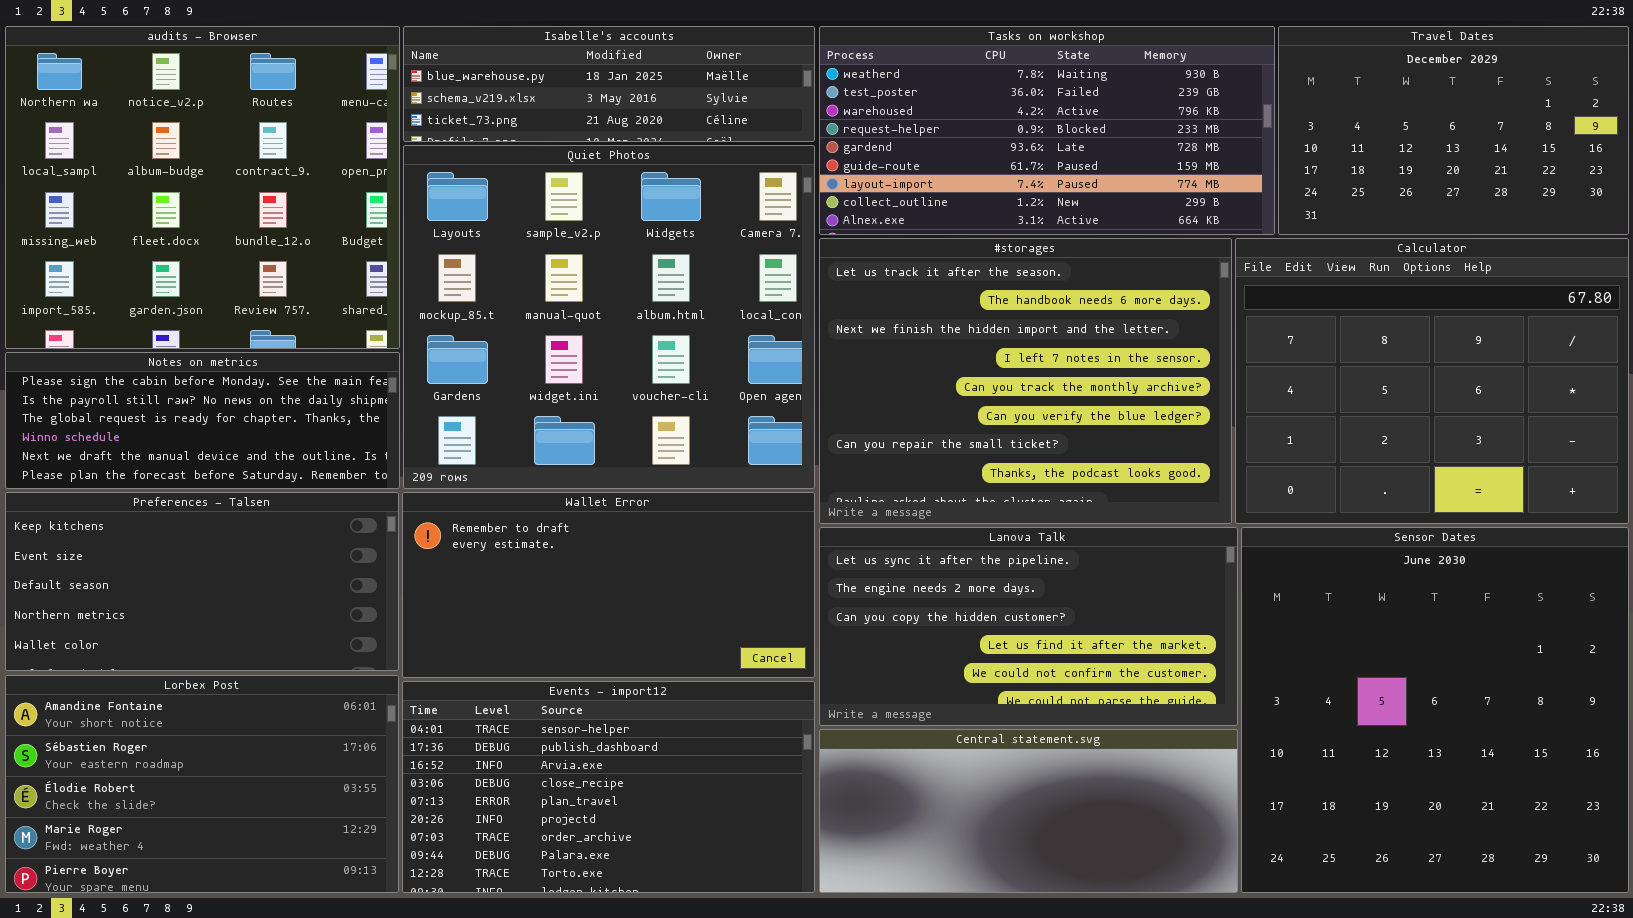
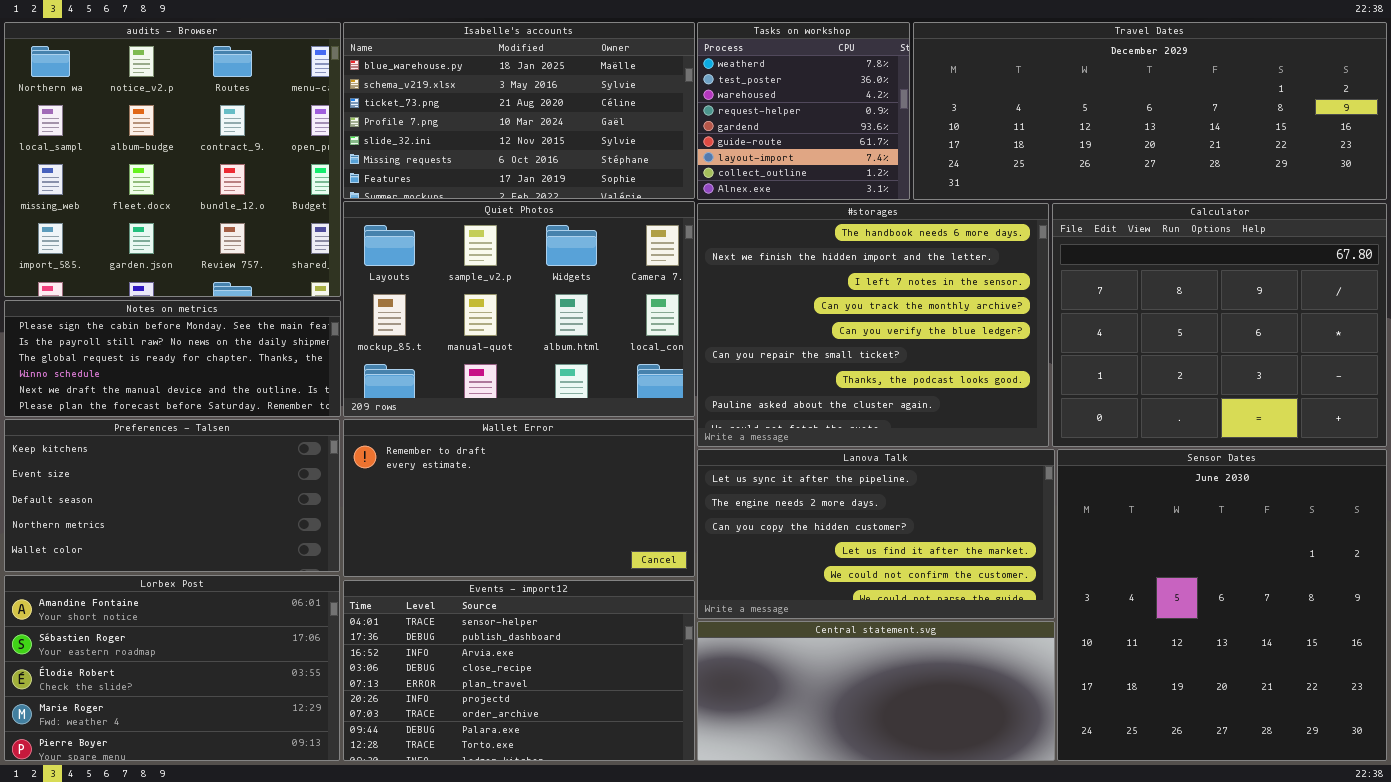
Isabelle's accounts: [403,26,815,142] -> [343,22,695,199], resized
Tasks on workshop: [819,26,1275,235] -> [697,22,910,200], resized
Travel Dates: [1278,26,1629,235] -> [913,22,1387,200], resized
Quiet Photos: [403,145,815,489] -> [343,201,695,417], resized
#storages: [819,238,1232,524] -> [697,203,1049,447], scrolled down 1 row

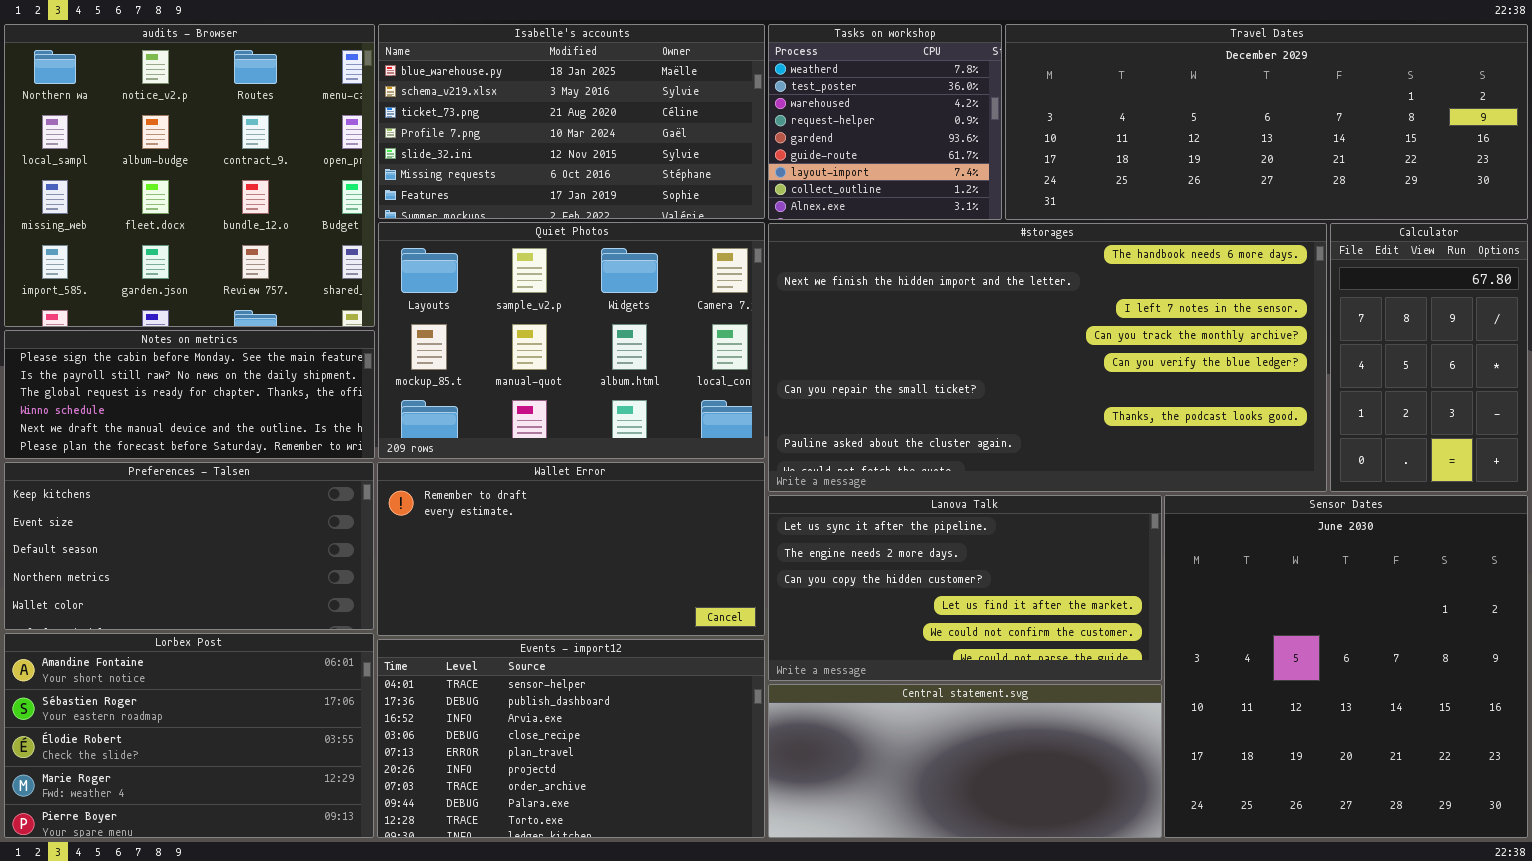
#storages: [697,203,1049,447] -> [768,223,1327,492], resized
Calculator: [1052,203,1387,447] -> [1330,223,1528,492], resized

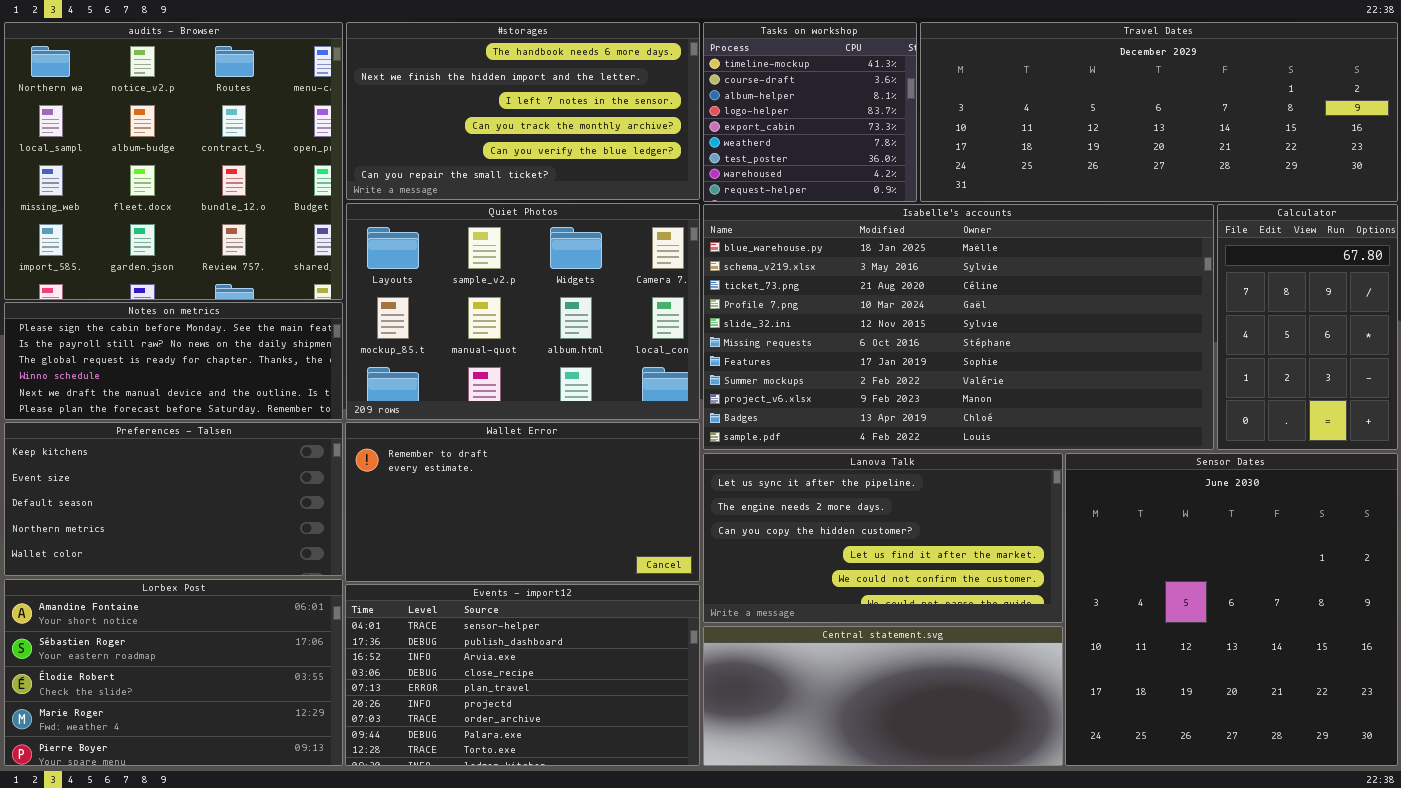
Isabelle's accounts: [378,24,765,219] -> [703,204,1214,450], moved, resized
Tasks on workshop: [768,24,1002,220] -> [703,22,917,202], scrolled up 5 rows
#storages: [768,223,1327,492] -> [346,22,700,200], moved, resized

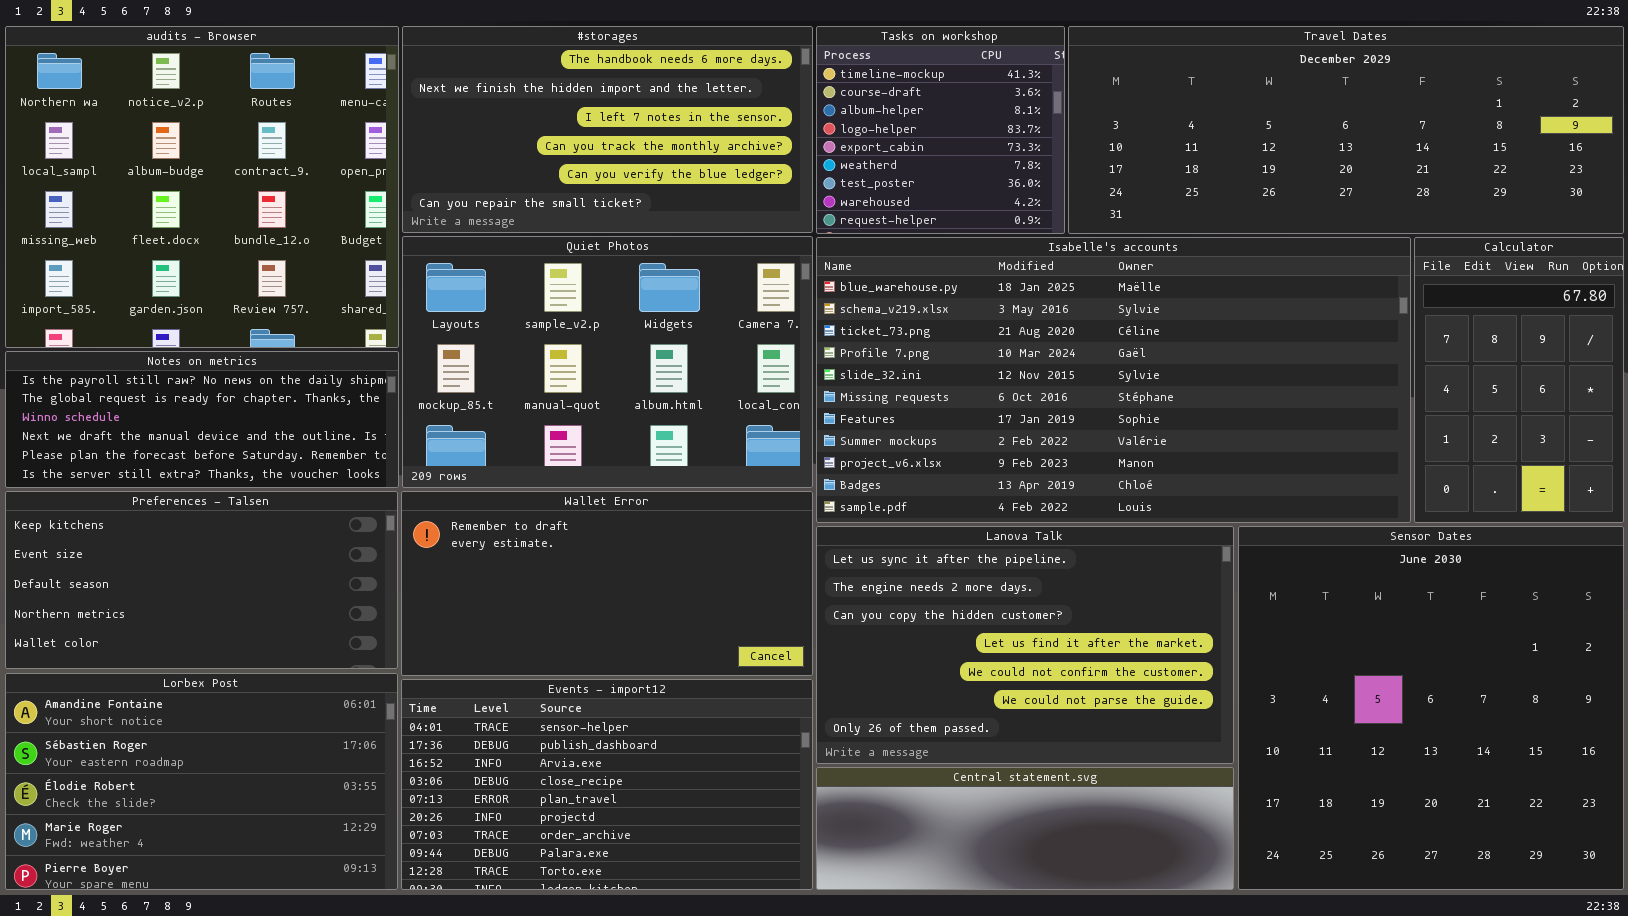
Notes on metrics: [4,302,343,420] -> [5,351,399,488], scrolled down 1 row
Lanova Talk: [703,453,1063,623] -> [816,526,1234,764], resized
Central statement.svg: [703,626,1063,766] -> [816,767,1234,890], resized

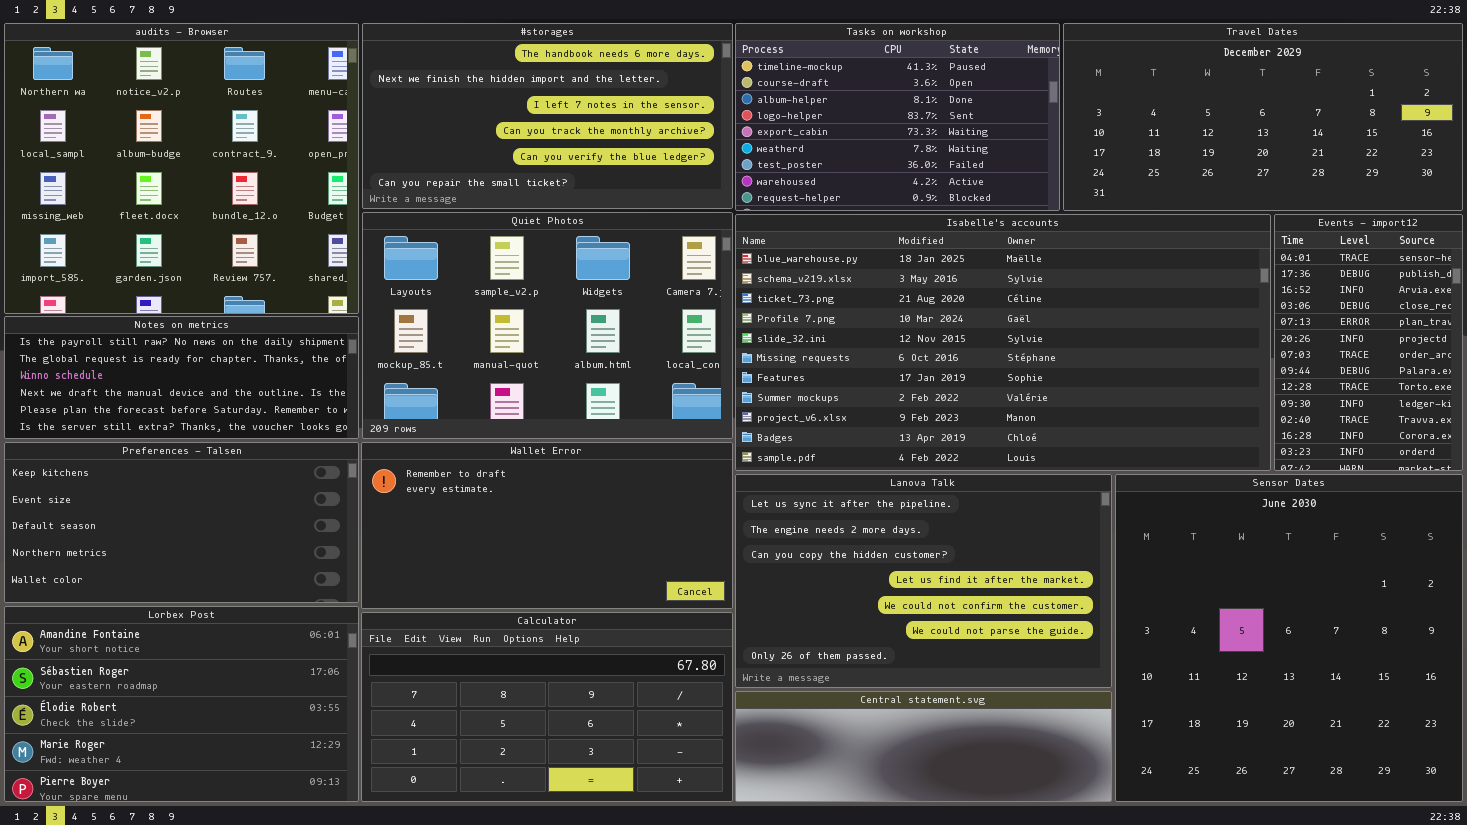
Tasks on workshop: [816,26,1065,234] -> [735,23,1060,211], resized
Travel Dates: [1068,26,1624,234] -> [1063,23,1463,211], resized
Calculator: [1414,237,1624,523] -> [361,612,733,802], moved, resized
Events - import12: [401,679,813,890] -> [1274,214,1463,471], moved, resized

